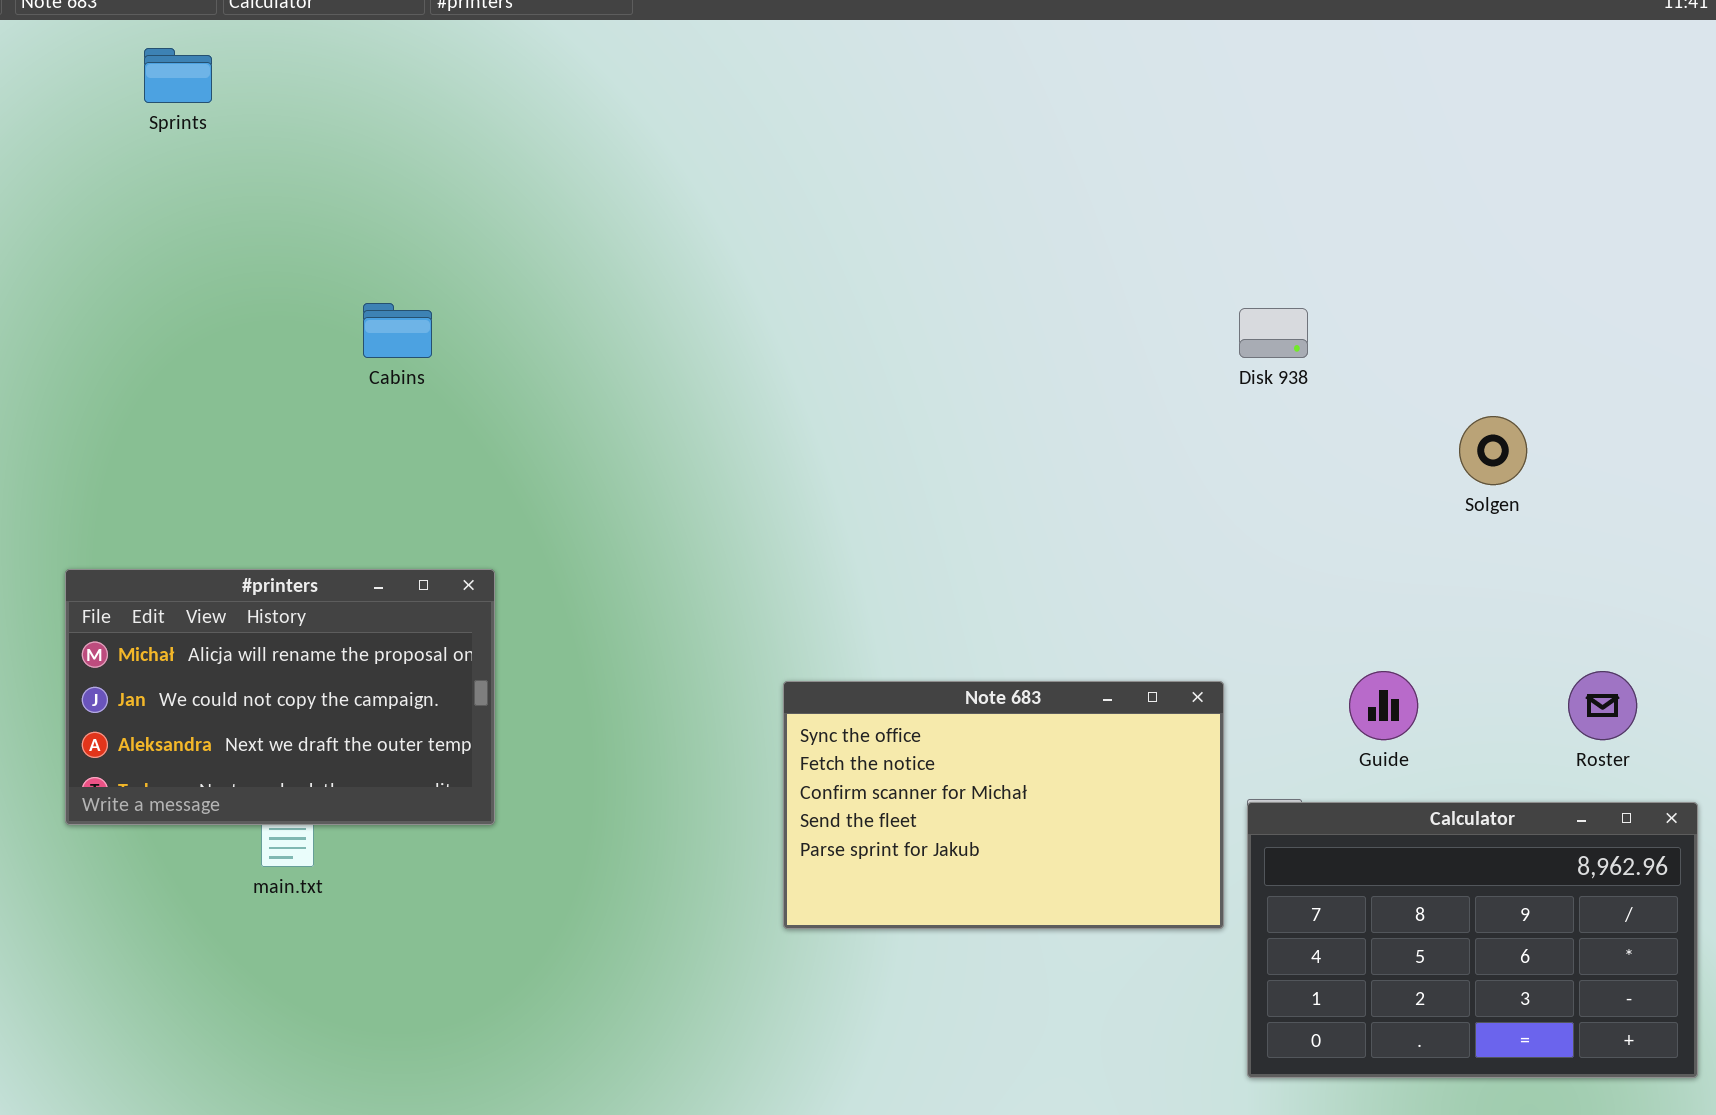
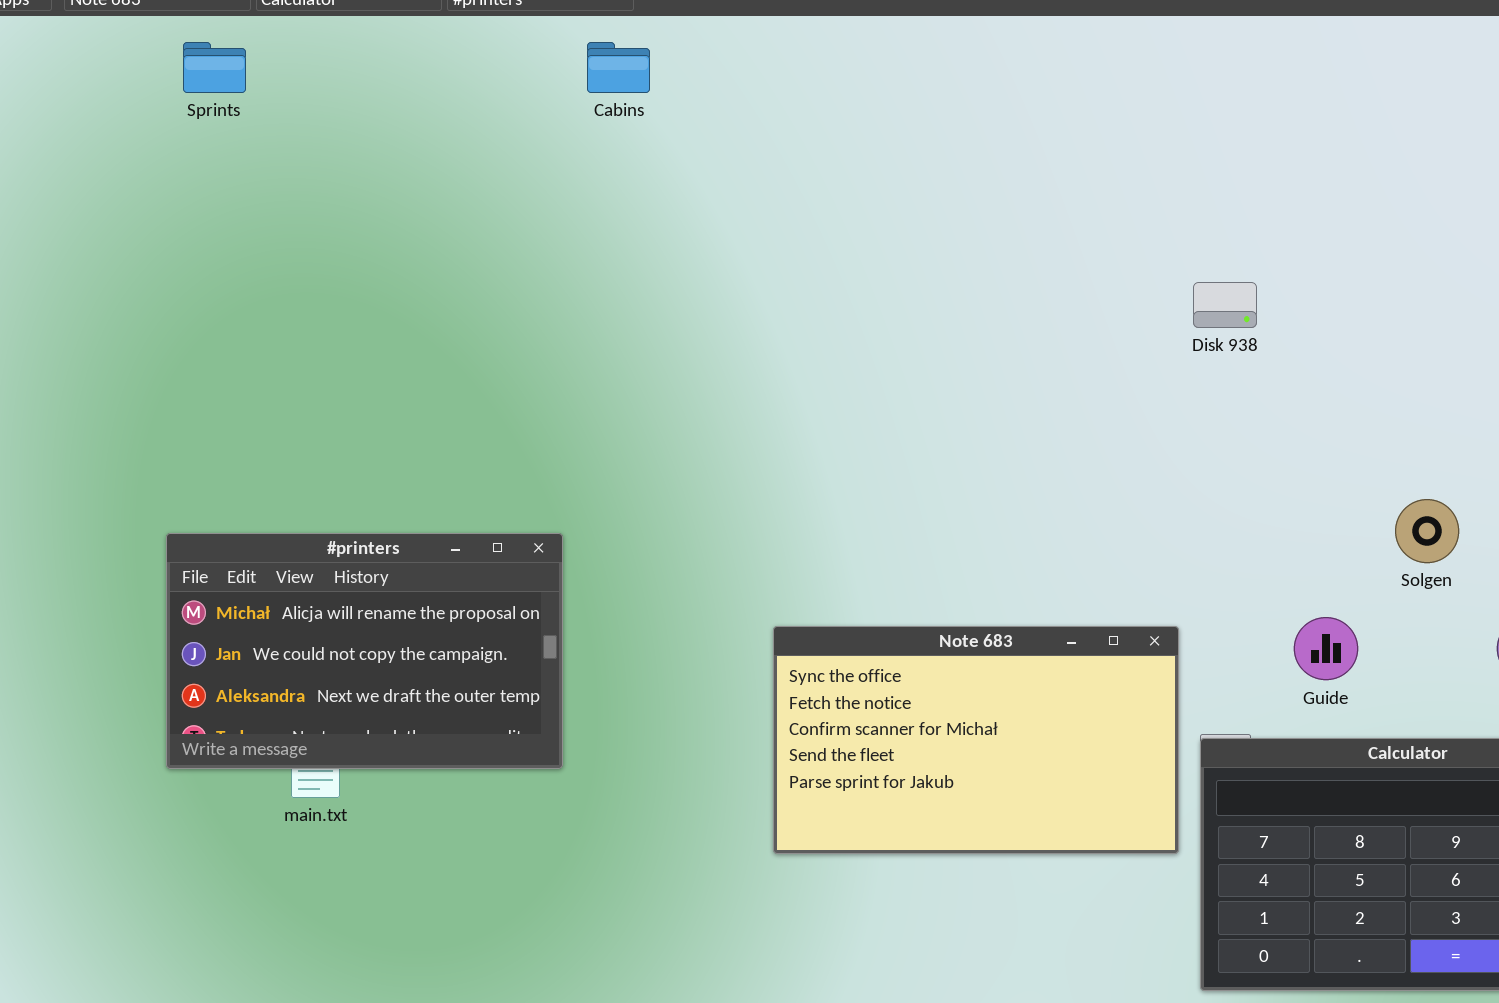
Cabins: [363,303,432,358] -> [587,42,650,93], moved
Solgen: [1459,416,1527,485] -> [1395,499,1459,563], moved
#printers: [65,569,495,825] -> [166,533,563,769], moved

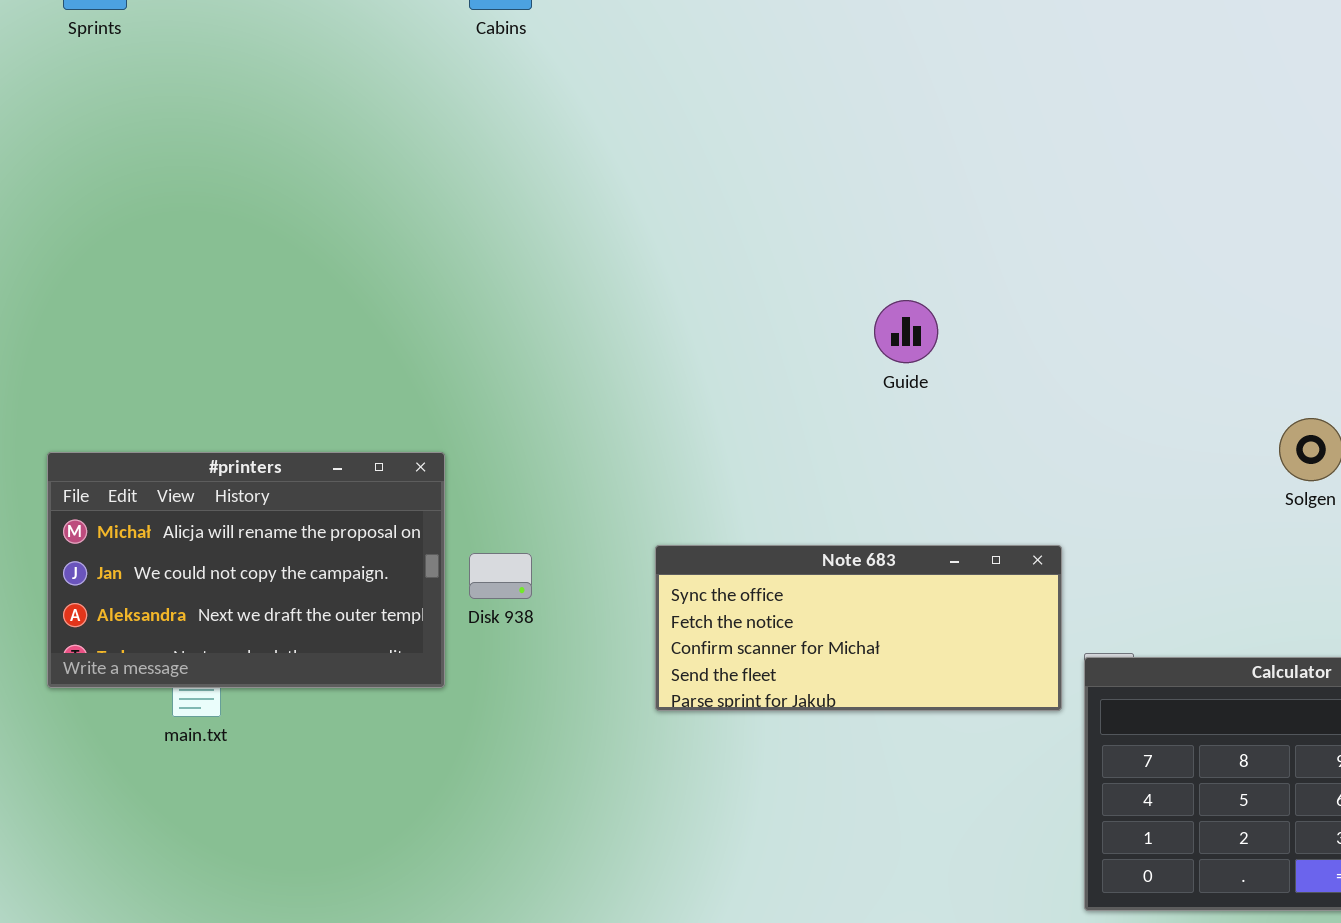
Disk 938: [1193,282,1257,328] -> [469,553,532,599], moved
Guide: [1294,617,1358,680] -> [874,300,938,363], moved
Note 683: [773,626,1179,854] -> [655,545,1062,711], resized

